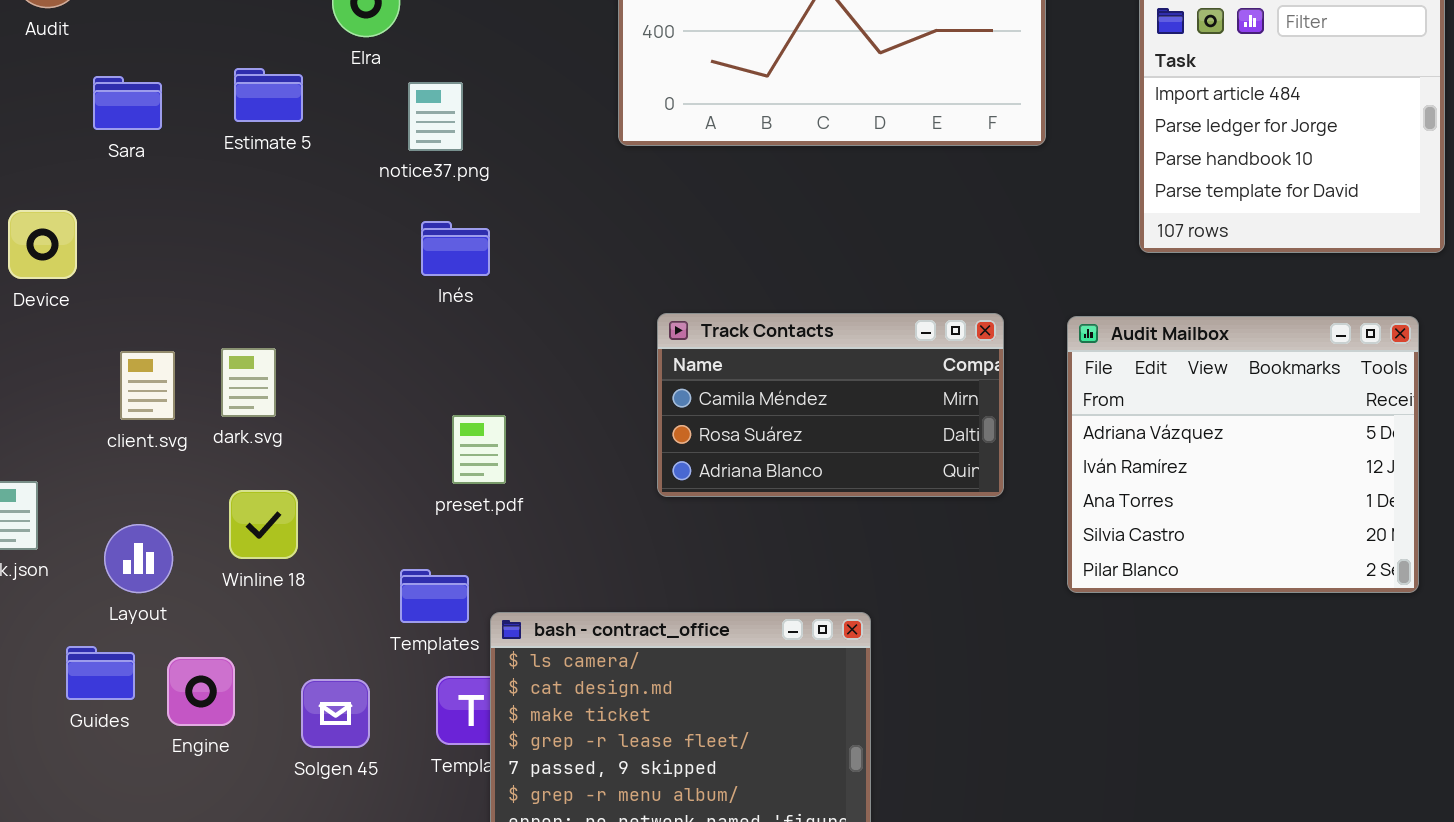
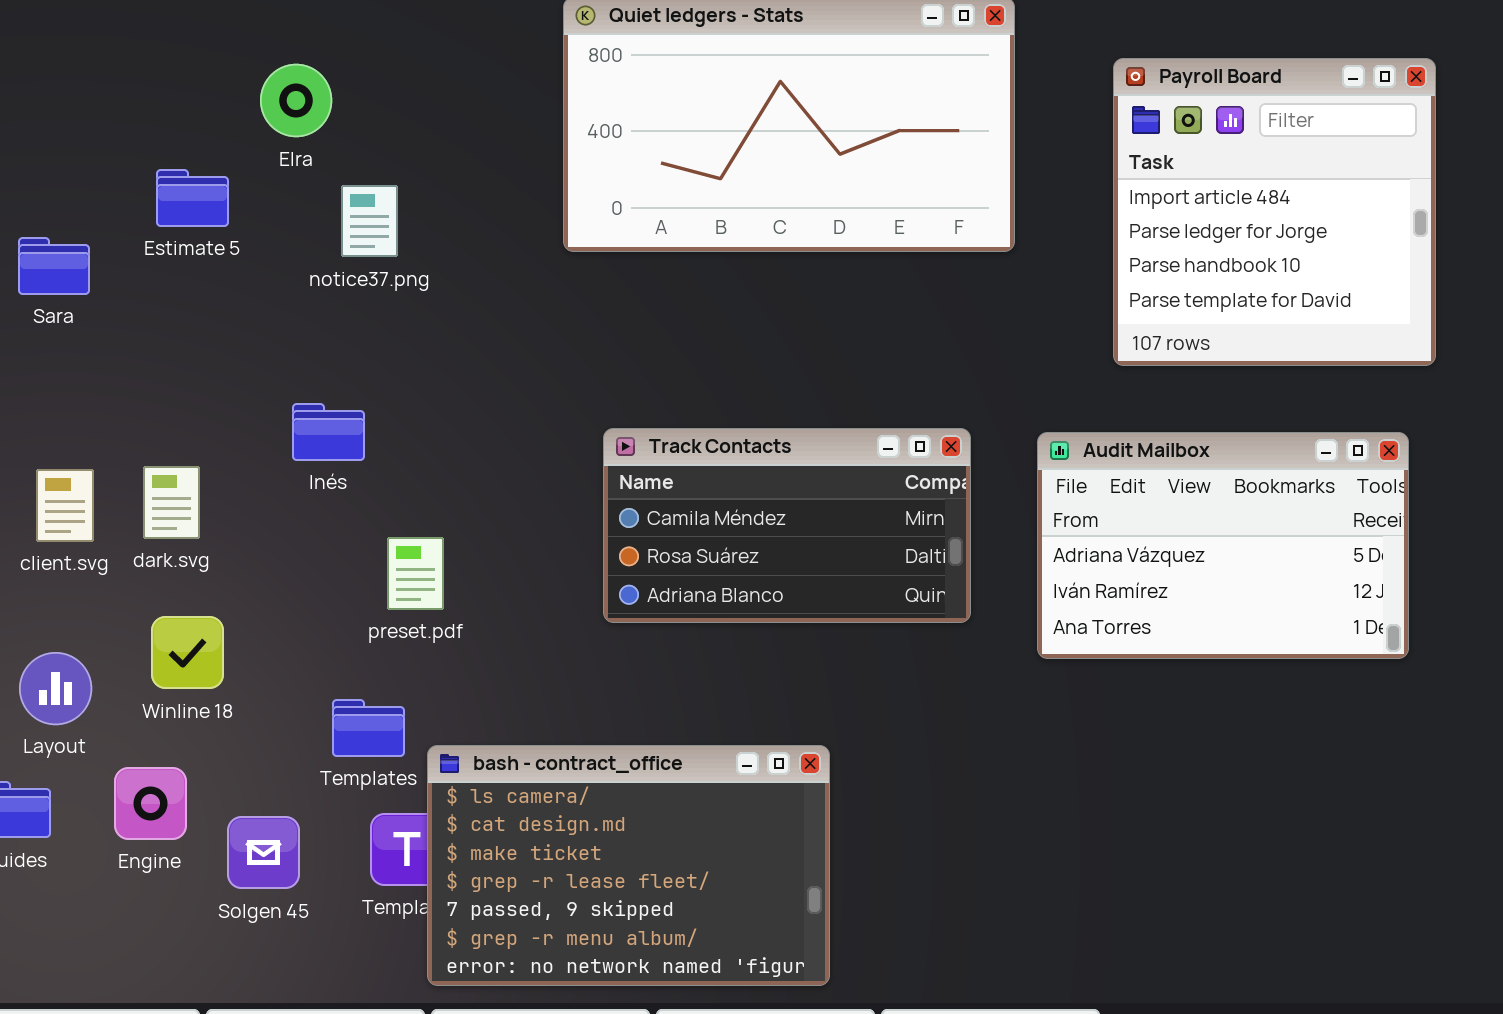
Sara: [93,76,162,130] -> [18,237,90,295], moved
Inés: [421,221,490,276] -> [292,403,365,461], moved
Audit Mailbox: [1067,316,1419,593] -> [1037,432,1409,659], resized
Engine: [167,657,235,726] -> [114,767,187,840], moved

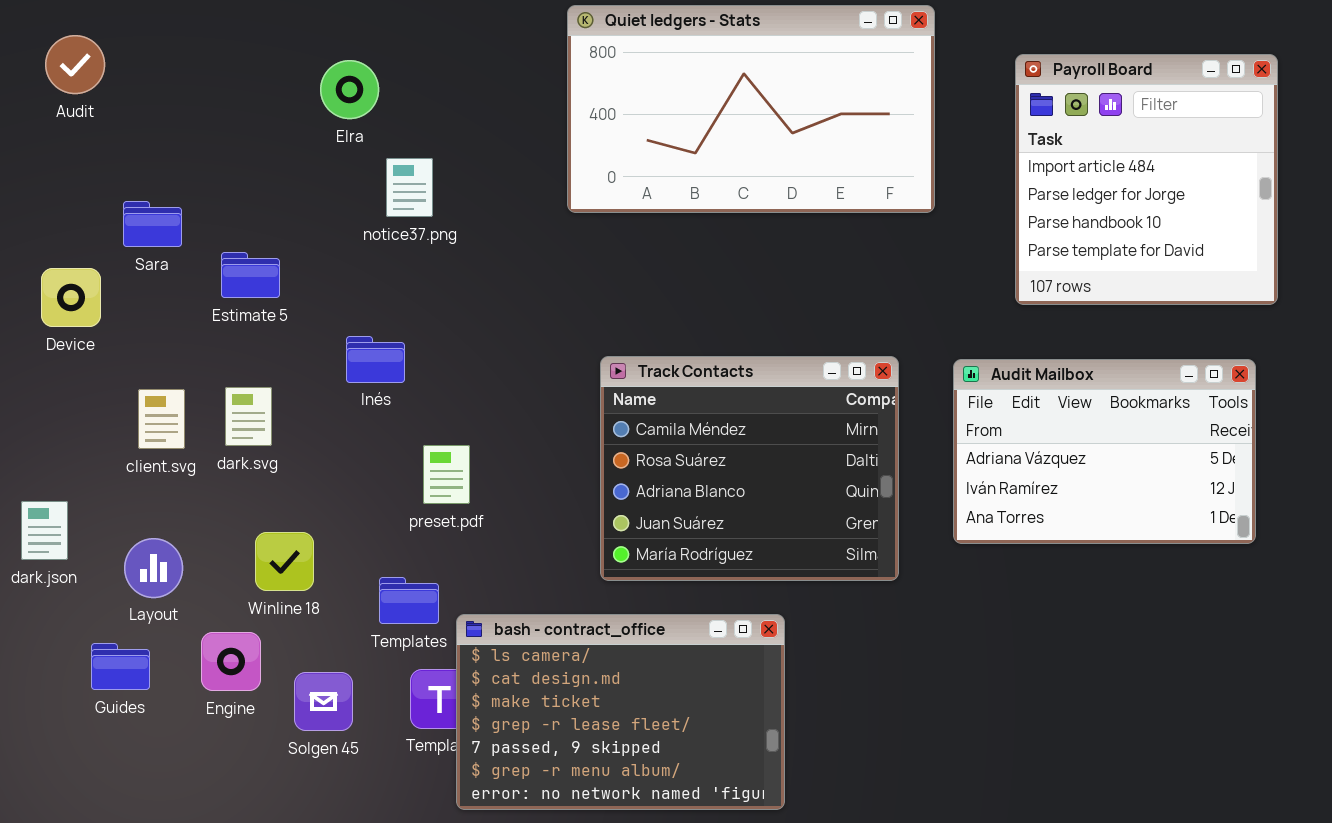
Estimate 5: [156,169,229,227] -> [221,252,280,298], moved
Track Contacts: [603,428,971,623] -> [600,356,899,581], resized
Winline 18: [151,616,224,689] -> [255,532,314,591], moved

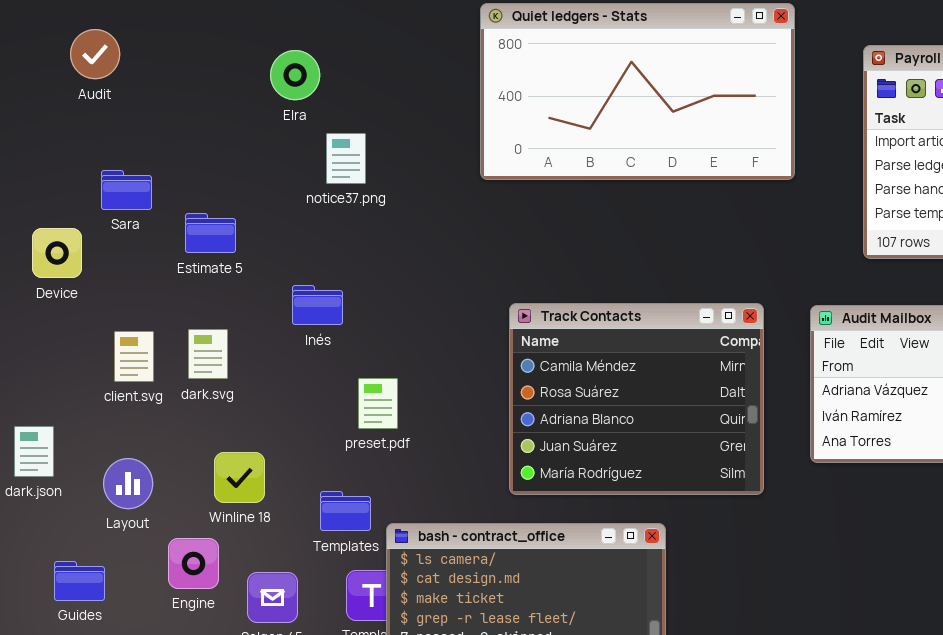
Audit: [45,35,105,94] -> [70,29,120,79], moved
Guides: [91,643,150,690] -> [54,561,105,601], moved

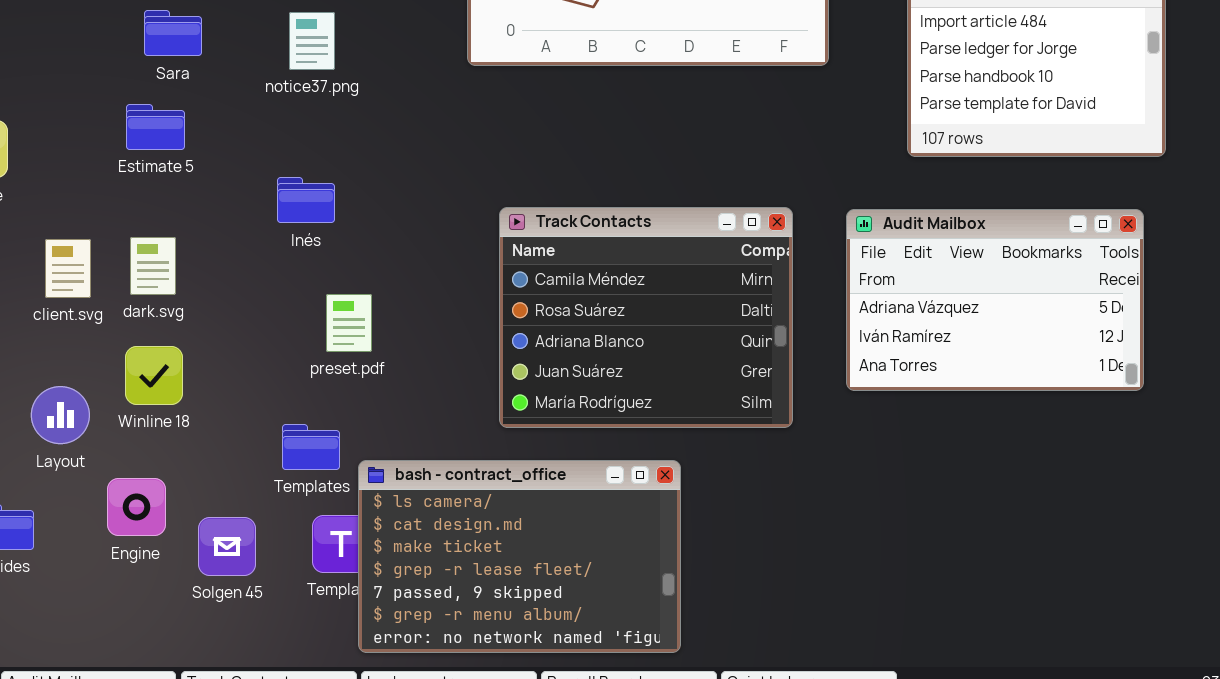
Sara: [101,170,152,210] -> [144,10,202,56], moved
Inés: [292,285,343,325] -> [277,177,335,223], moved
Winline 18: [214,452,265,503] -> [125,346,183,405], moved

